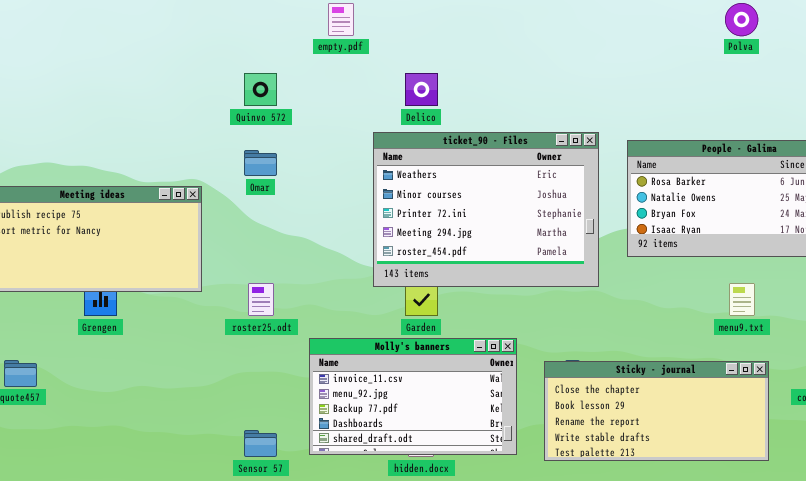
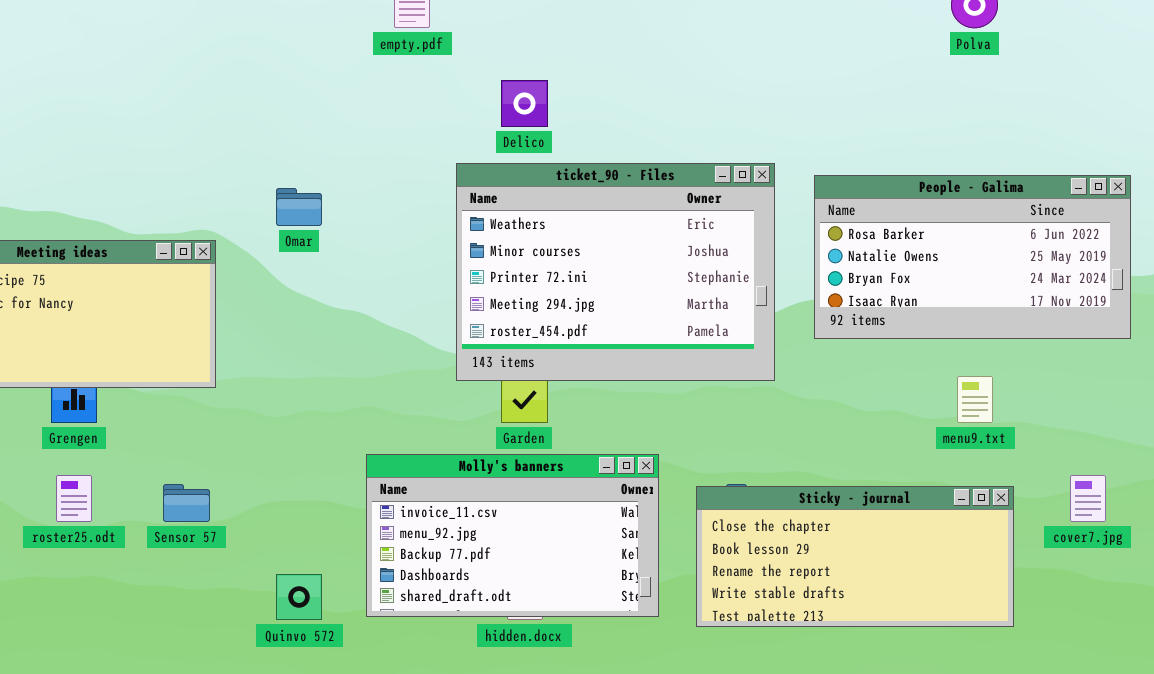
Quinvo 572: [244,73,277,106] -> [276,574,322,620], moved
roster25.odt: [248,283,274,316] -> [56,475,92,522], moved
Sensor 57: [244,430,277,457] -> [163,484,210,522], moved

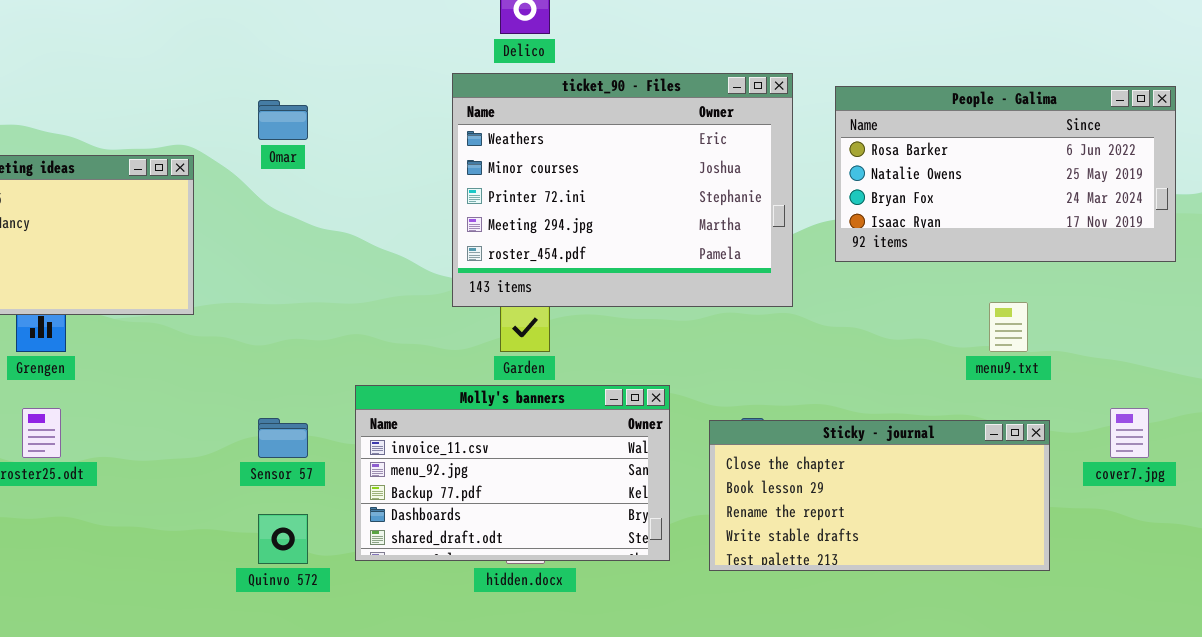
Sensor 57: [163,484,210,522] -> [258,418,308,458], moved

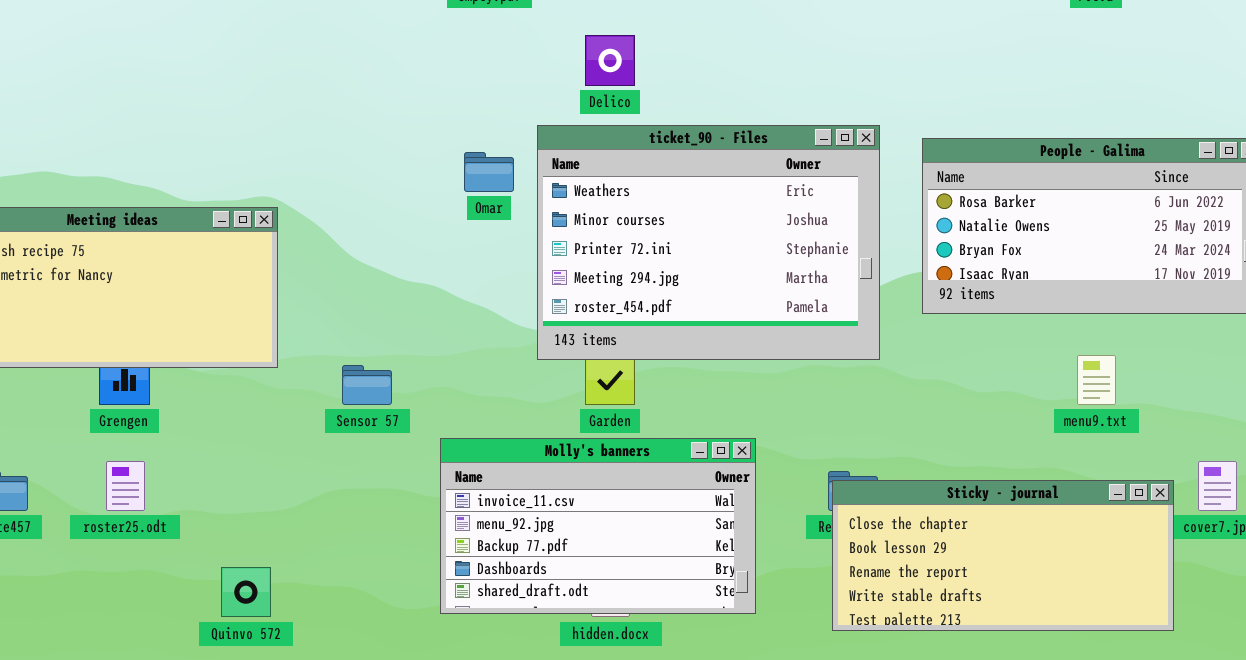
Omar: [258,100,308,140] -> [464,152,514,192], moved
Sensor 57: [258,418,308,458] -> [342,365,392,405], moved
Sticky - journal: [709,420,1050,571] -> [832,480,1174,631], moved
Quinvo 572: [258,514,308,564] -> [221,567,271,617], moved

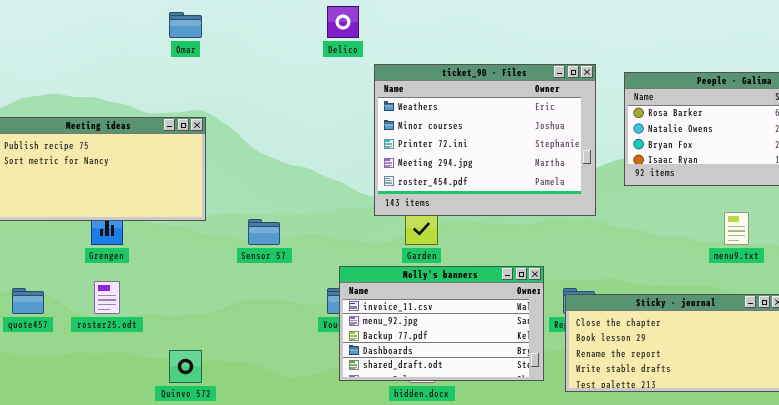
Delico: [585,35,635,86] -> [327,6,359,38], moved
Omar: [464,152,514,192] -> [169,12,202,38], moved
Molly's banners: [440,438,756,614] -> [339,266,544,381], moved

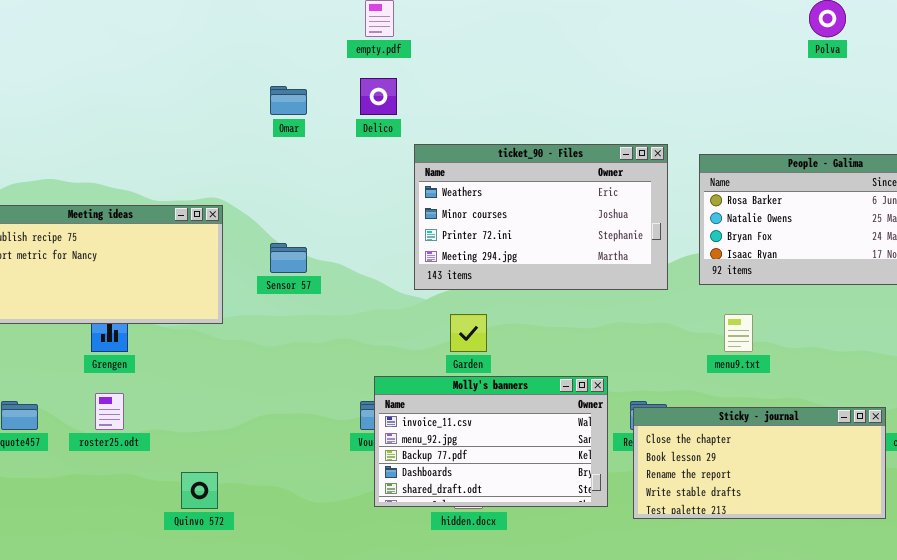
Omar: [169,12,202,38] -> [270,86,307,115], moved
ticket_90 - Files: [374,64,596,216] -> [414,144,668,290], resized
menu9.txt: [724,212,749,245] -> [724,314,753,352], moved
Sensor 57: [248,219,280,245] -> [270,243,307,273], moved

